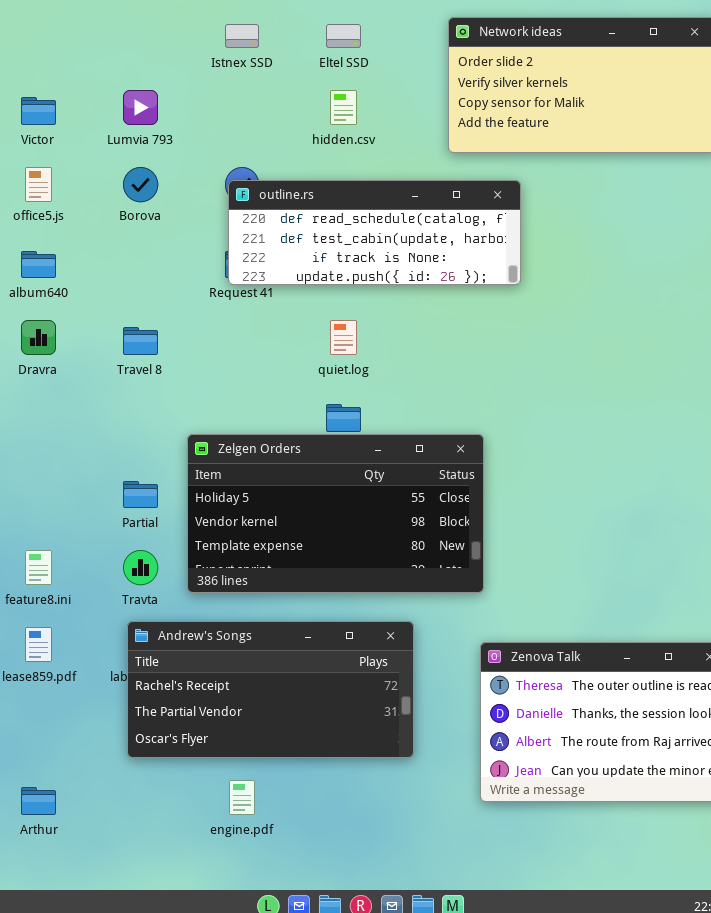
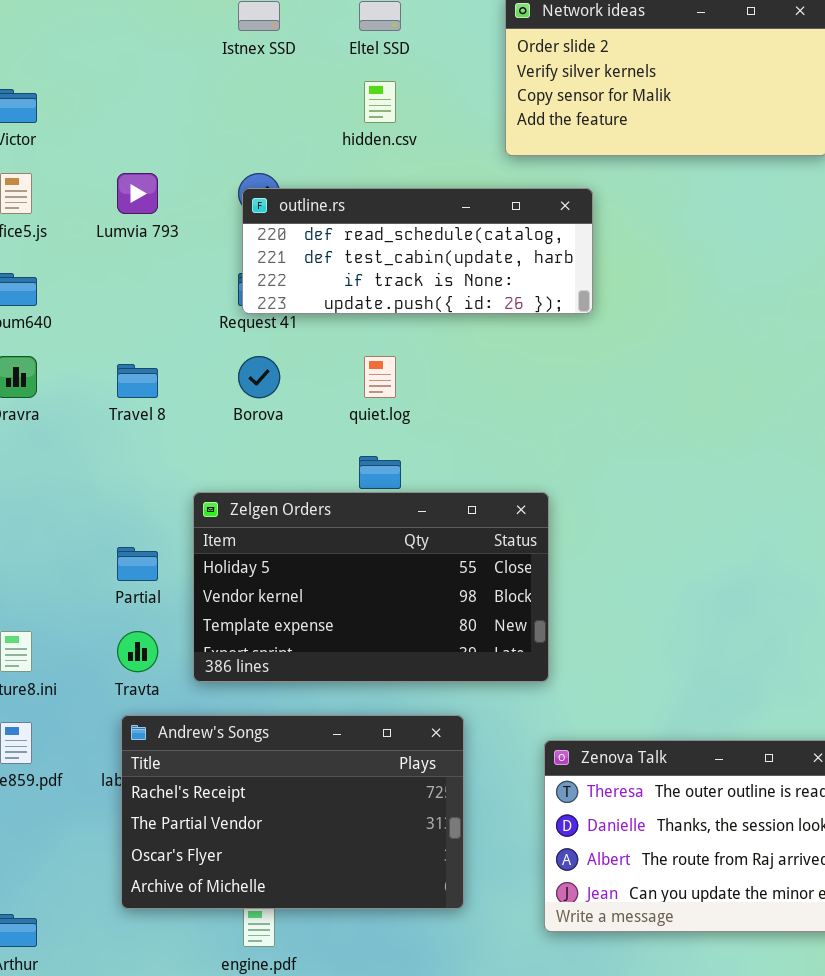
Lumvia 793: [123,90,158,125] -> [117,173,158,214], moved
Borova: [123,167,158,202] -> [238,356,280,398], moved
Andrew's Songs: [127,621,414,758] -> [121,715,464,909], resized

